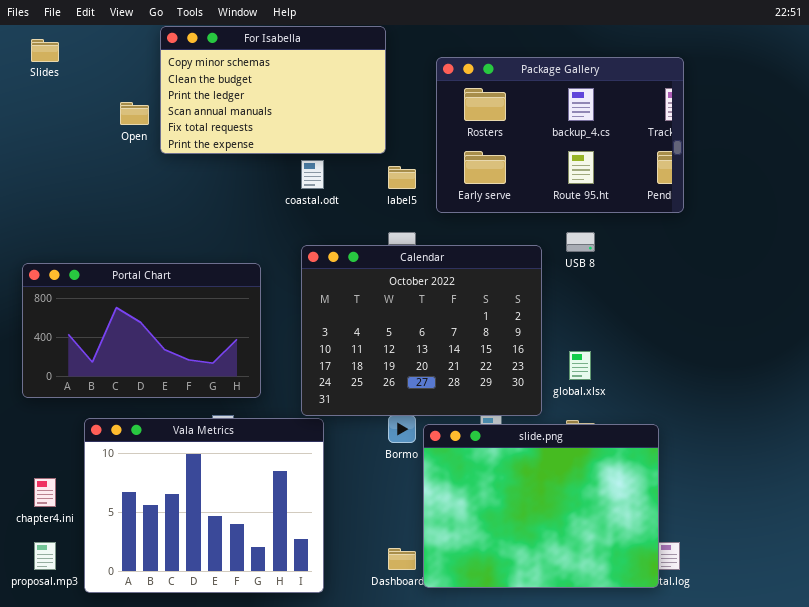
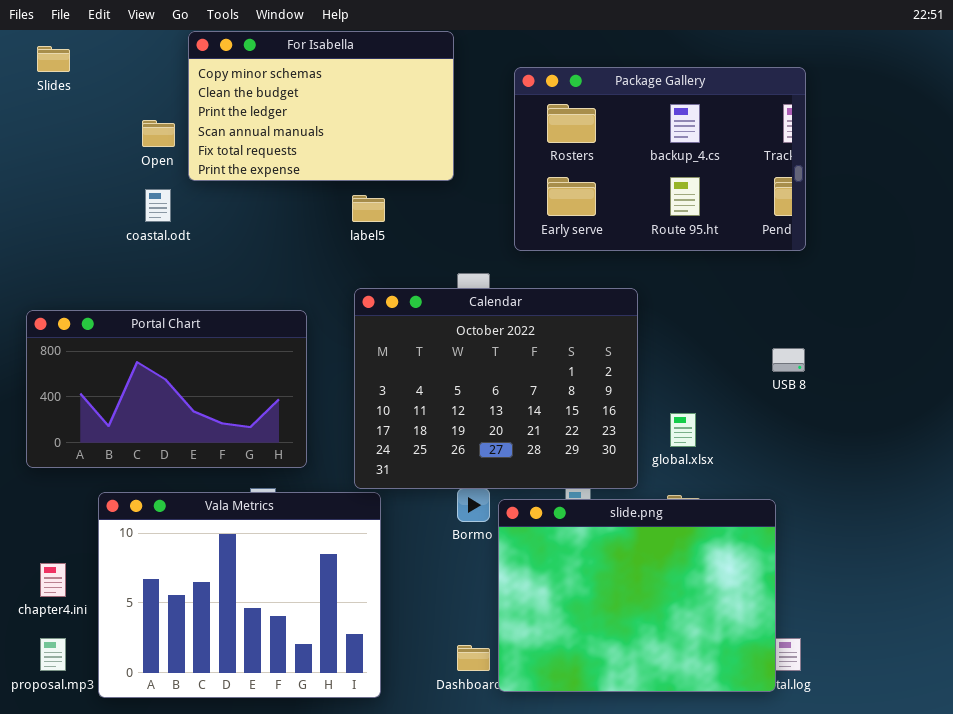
coastal.odt: [301,160,324,189] -> [145,189,171,222], moved
label5: [388,166,416,189] -> [352,195,385,222], moved
USB 8: [566,232,595,252] -> [772,348,805,372], moved

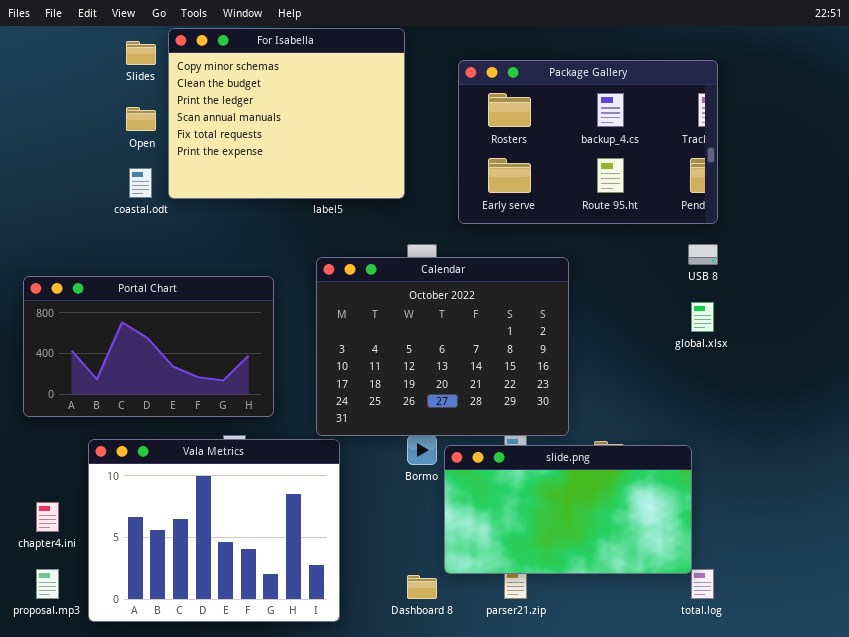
For Isabella: [188,31,454,181] -> [168,28,405,199], resized
Slides: [37,46,70,72] -> [126,41,156,65], moved
USB 8: [772,348,805,372] -> [688,244,718,265], moved
global.xlsx: [670,413,696,447] -> [691,302,714,332], moved
slide.png: [498,499,776,692] -> [444,445,692,574], resized

